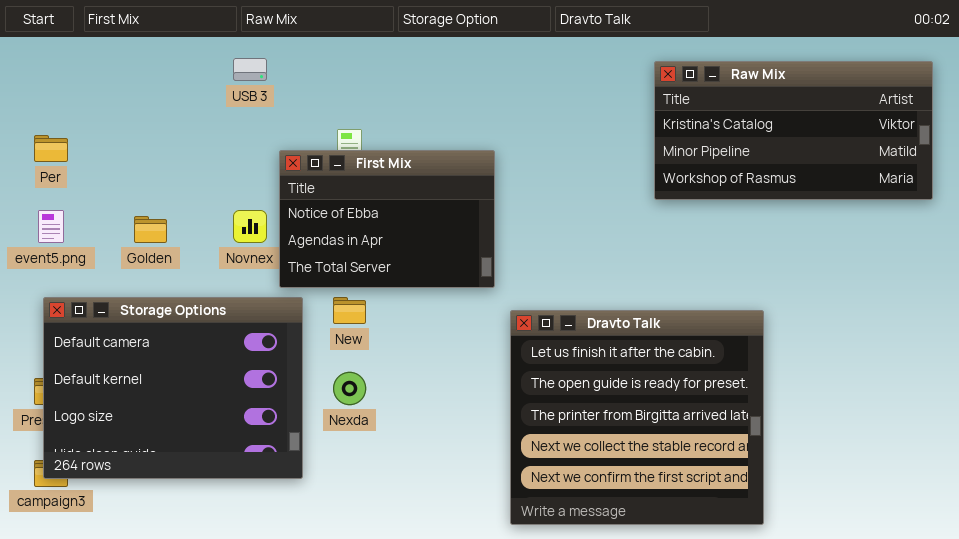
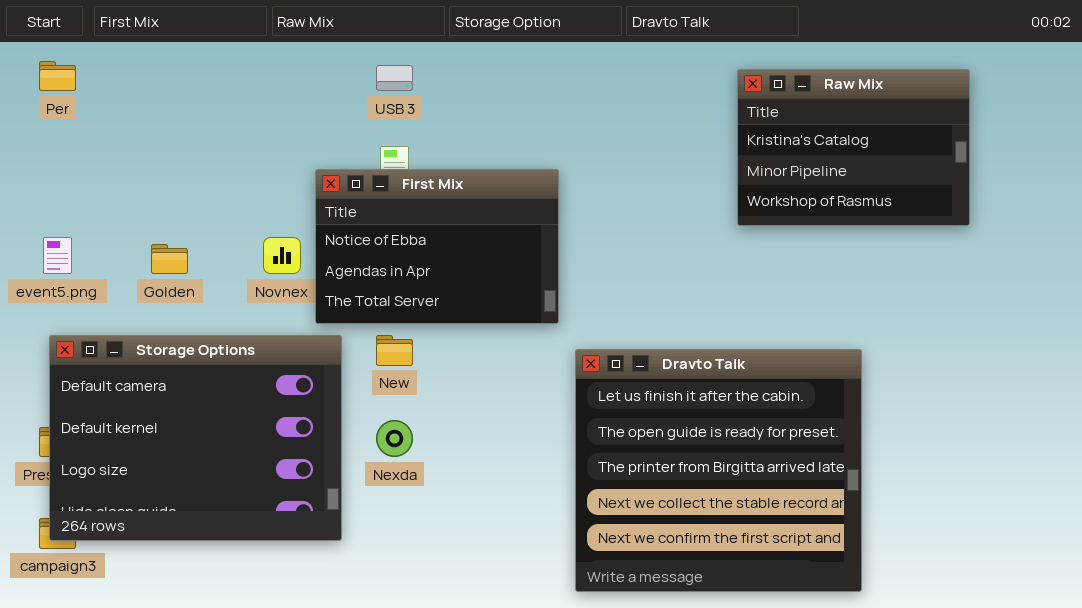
USB 3: [233,58,267,81] -> [376,65,413,91], moved
Raw Mix: [654,61,933,200] -> [737,69,970,226], resized
Per: [34,135,68,162] -> [39,61,76,91], moved

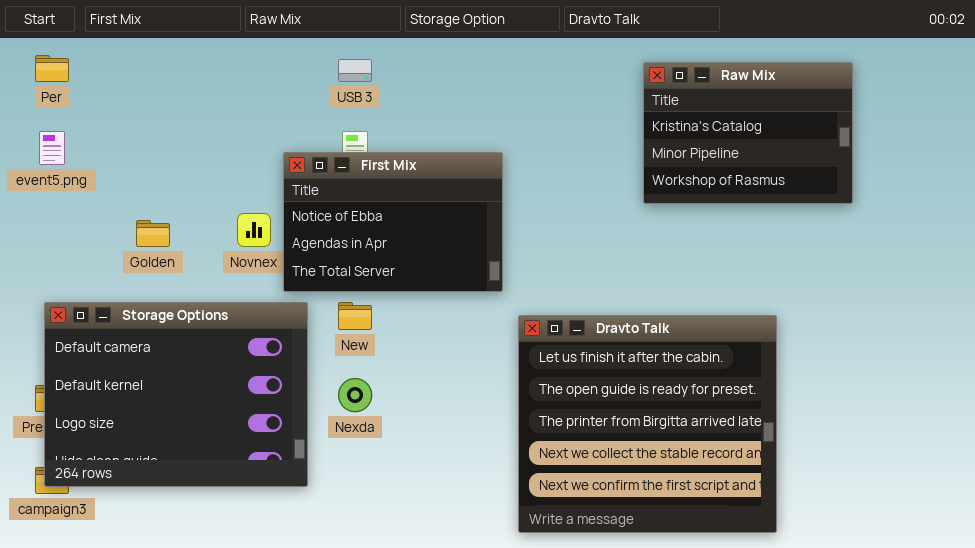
Raw Mix: [737,69,970,226] -> [643,62,853,204], moved
event5.png: [43,237,72,274] -> [39,131,65,165], moved

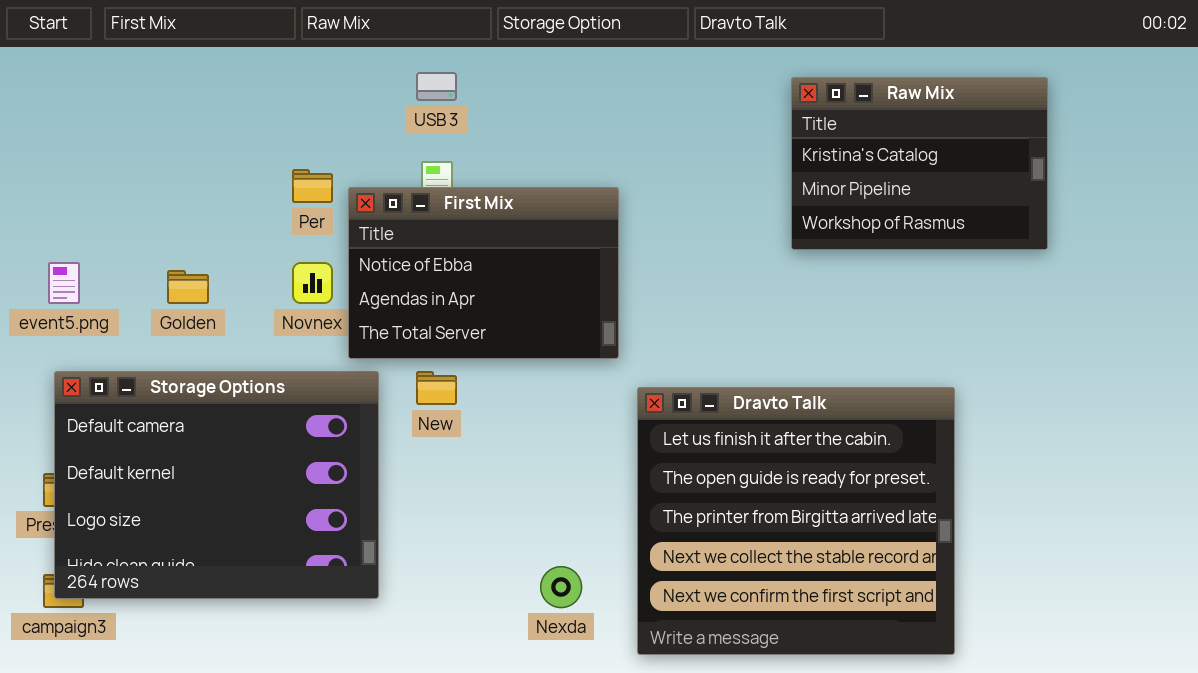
Per: [35,55,69,82] -> [292,169,333,203], moved
event5.png: [39,131,65,165] -> [48,262,80,304], moved
Nexda: [338,378,372,412] -> [540,566,582,608], moved

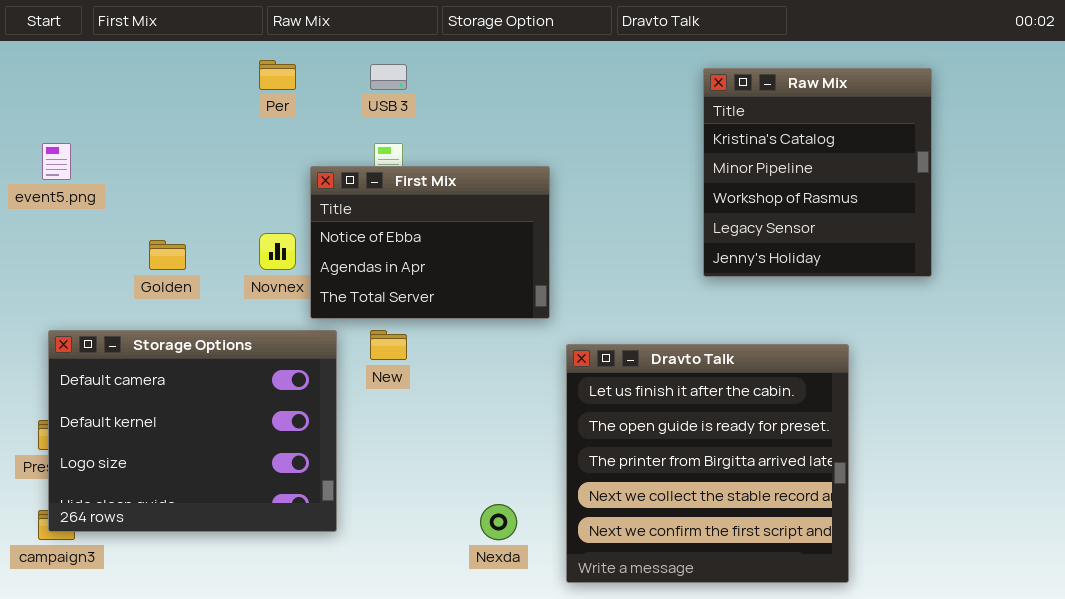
Raw Mix: [791,77,1048,250] -> [703,68,932,277], resized
Per: [292,169,333,203] -> [259,60,296,90], moved
event5.png: [48,262,80,304] -> [42,143,71,180], moved

